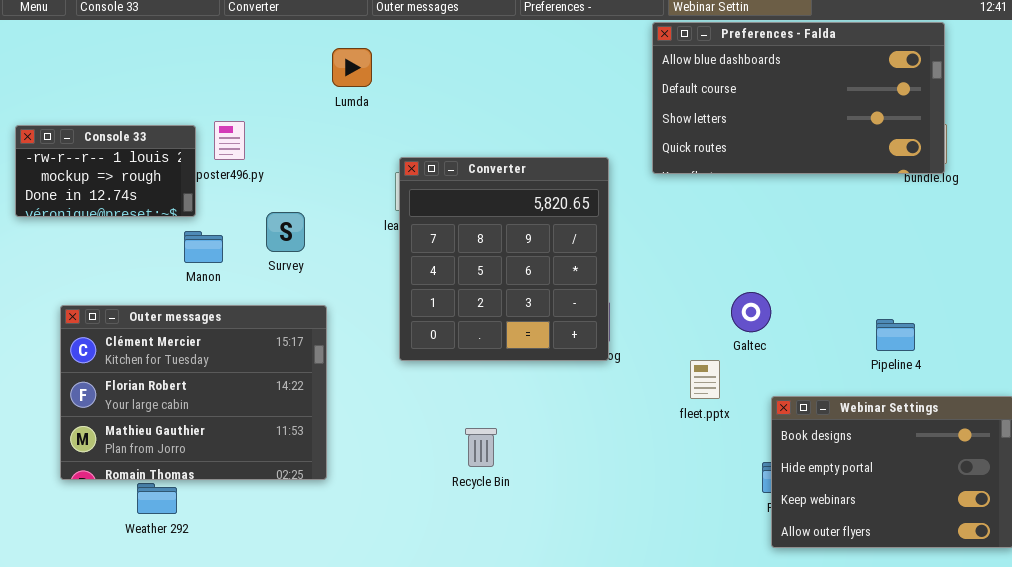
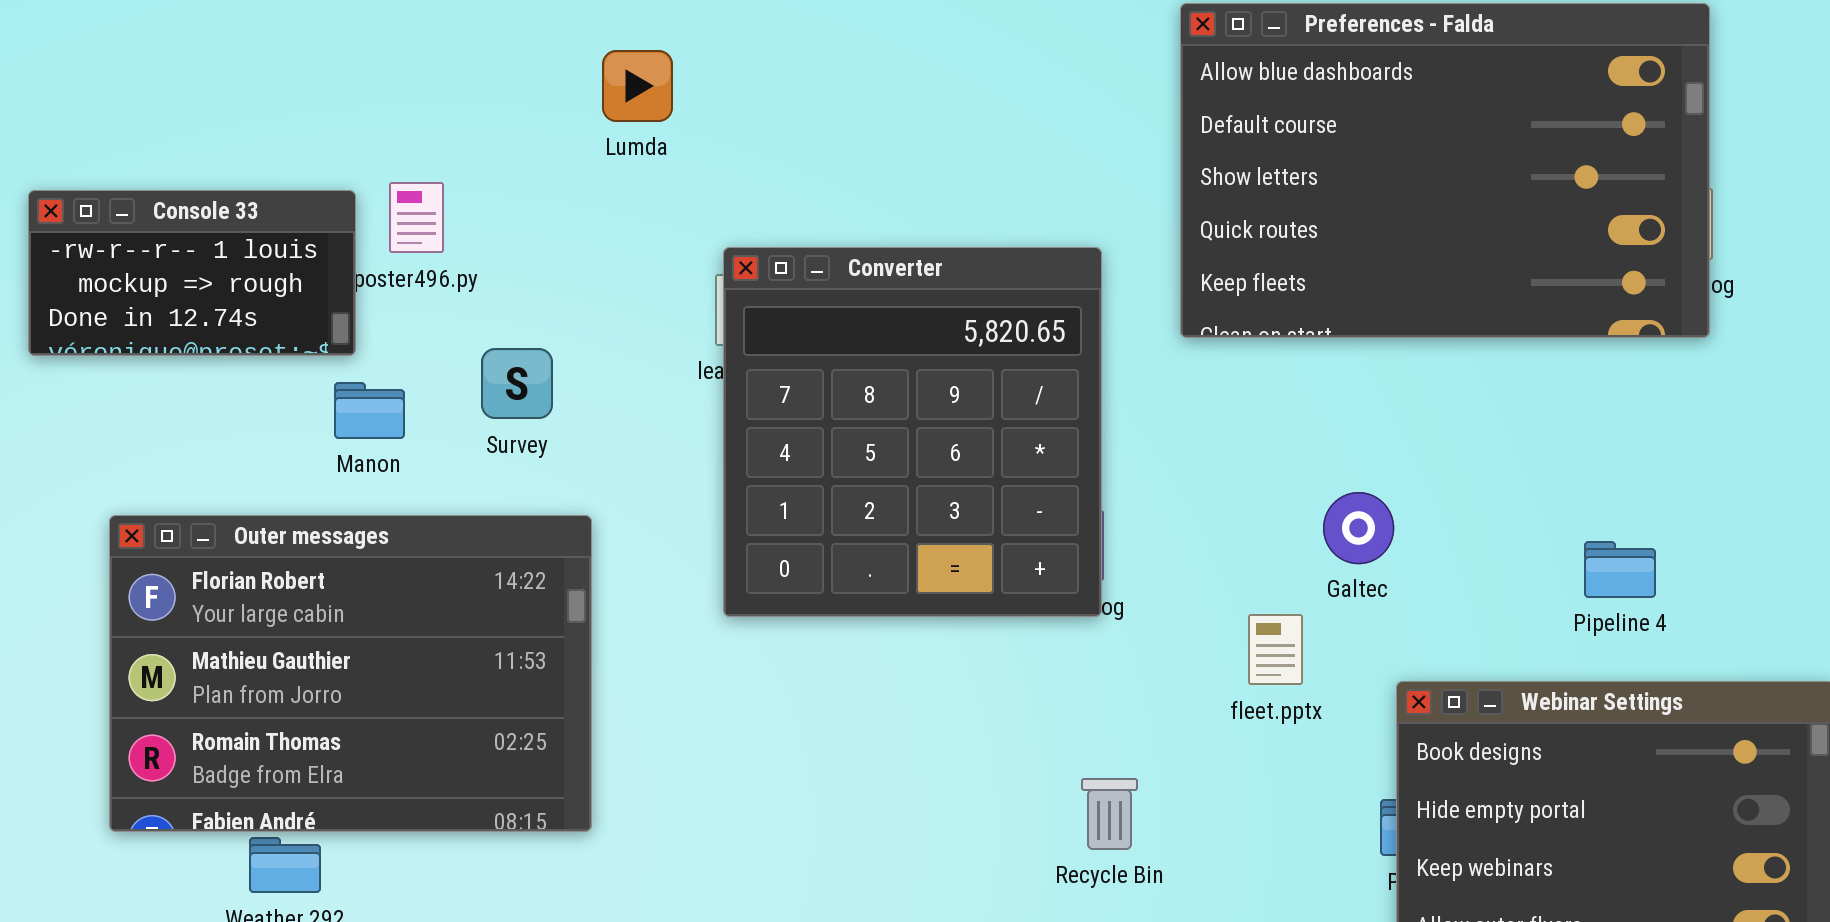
Preferences - Falda: [652,22,945,174] -> [1180,3,1710,338], resized
Outer messages: [60,305,327,480] -> [109,515,592,832], scrolled down 1 row
Recycle Bin: [465,428,497,467] -> [1081,778,1138,850], moved

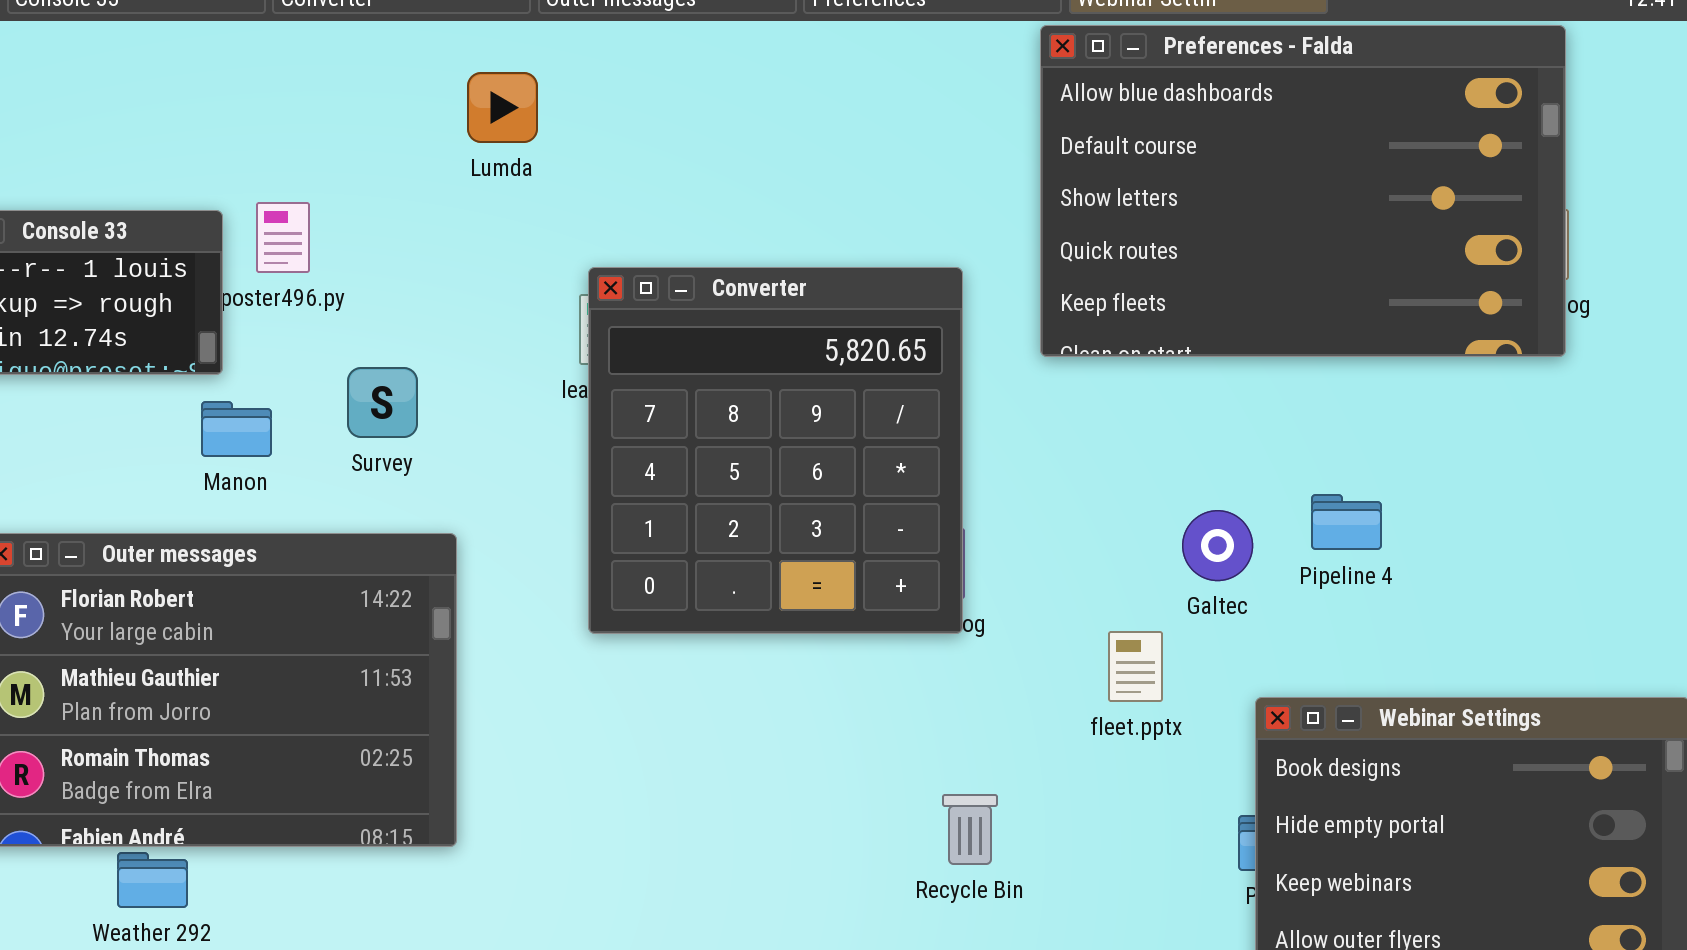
Pipeline 4: [1584,541,1656,598] -> [1311,494,1382,550], moved

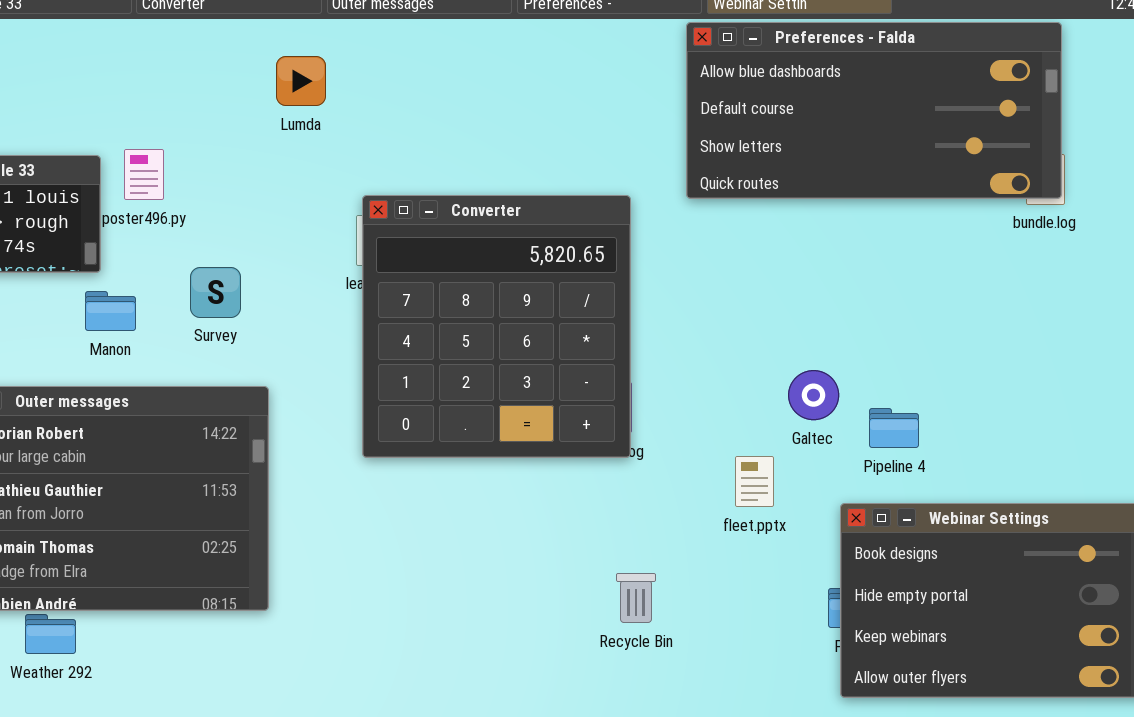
Preferences - Falda: [1040,25,1566,357] -> [686,22,1062,199], resized
Pipeline 4: [1311,494,1382,550] -> [869,408,919,448], moved

